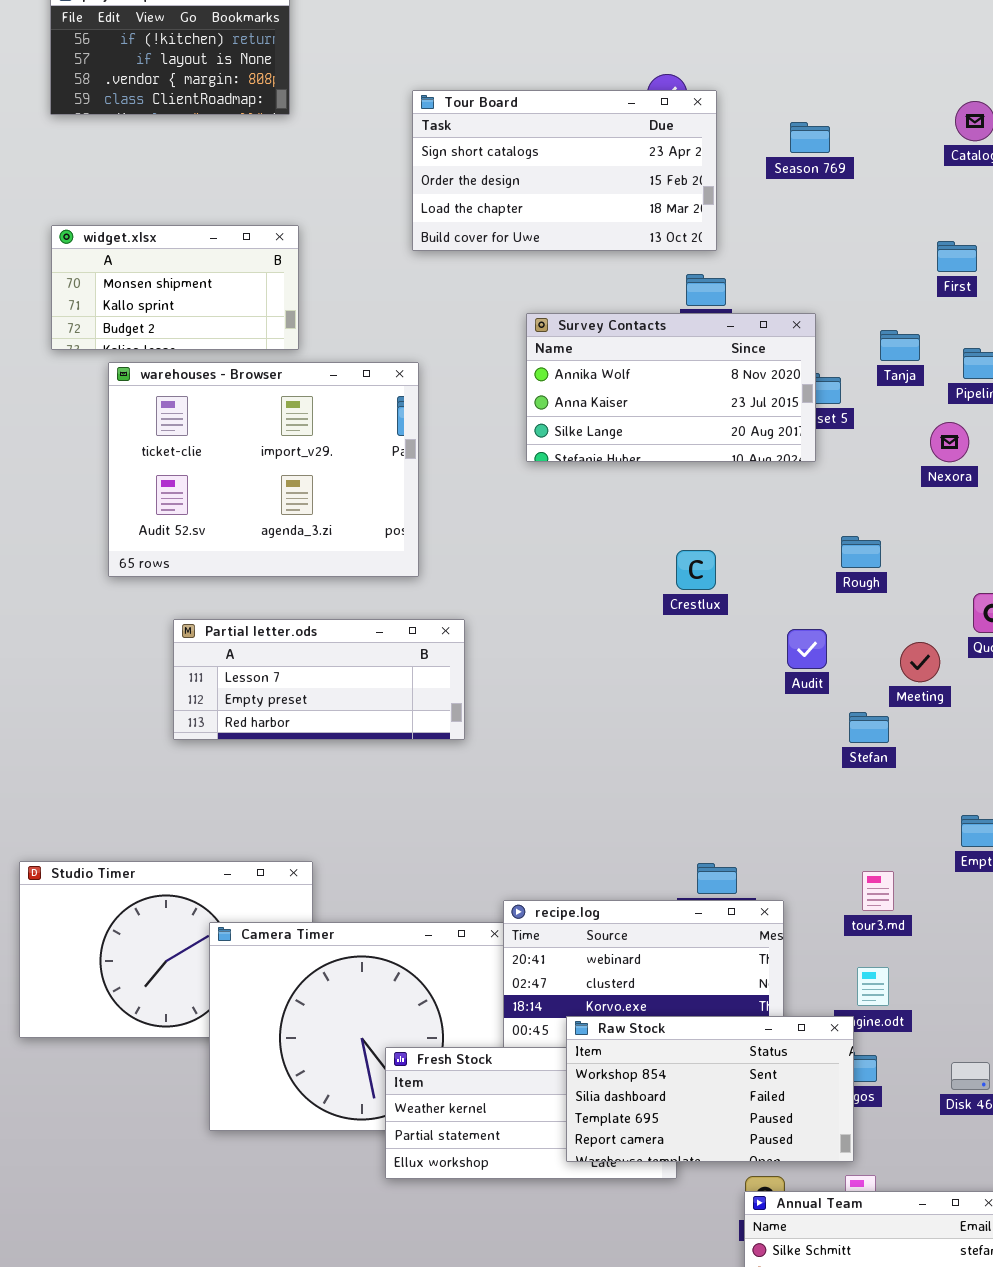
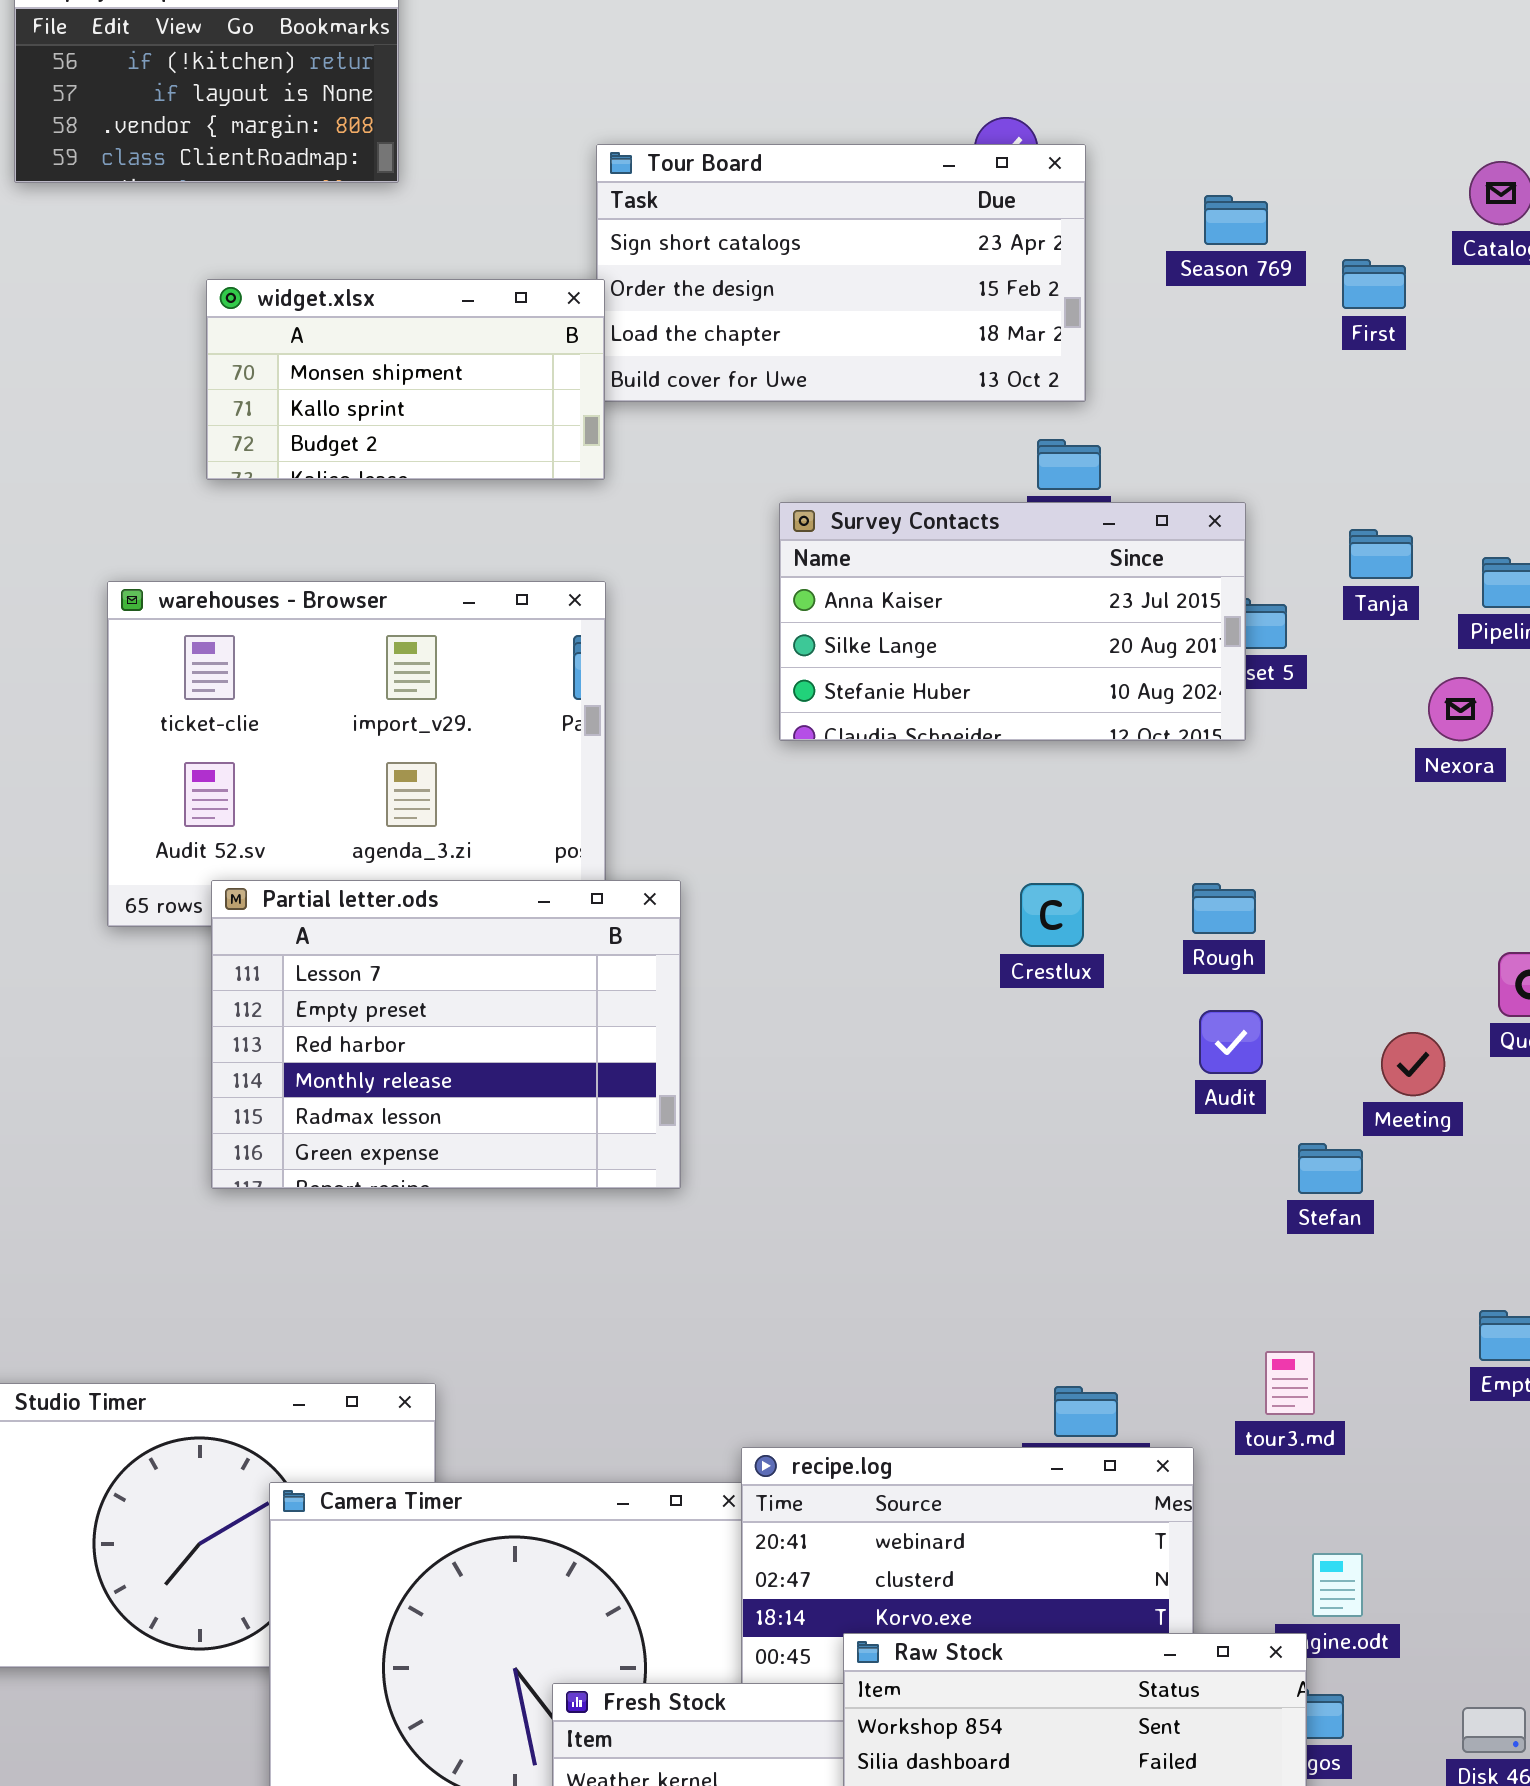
widget.xlsx: [51,225,299,350] -> [206,279,605,480], moved
First: [937,241,977,272] -> [1342,259,1406,309], moved
Survey Contacts: [526,313,816,462] -> [779,502,1246,741], scrolled down 1 row
Rough: [841,536,881,568] -> [1192,883,1256,934], moved
Partial letter.ods: [173,619,465,740] -> [211,880,681,1189], resized
tour3.md: [862,871,894,911] -> [1265,1351,1315,1415], moved

